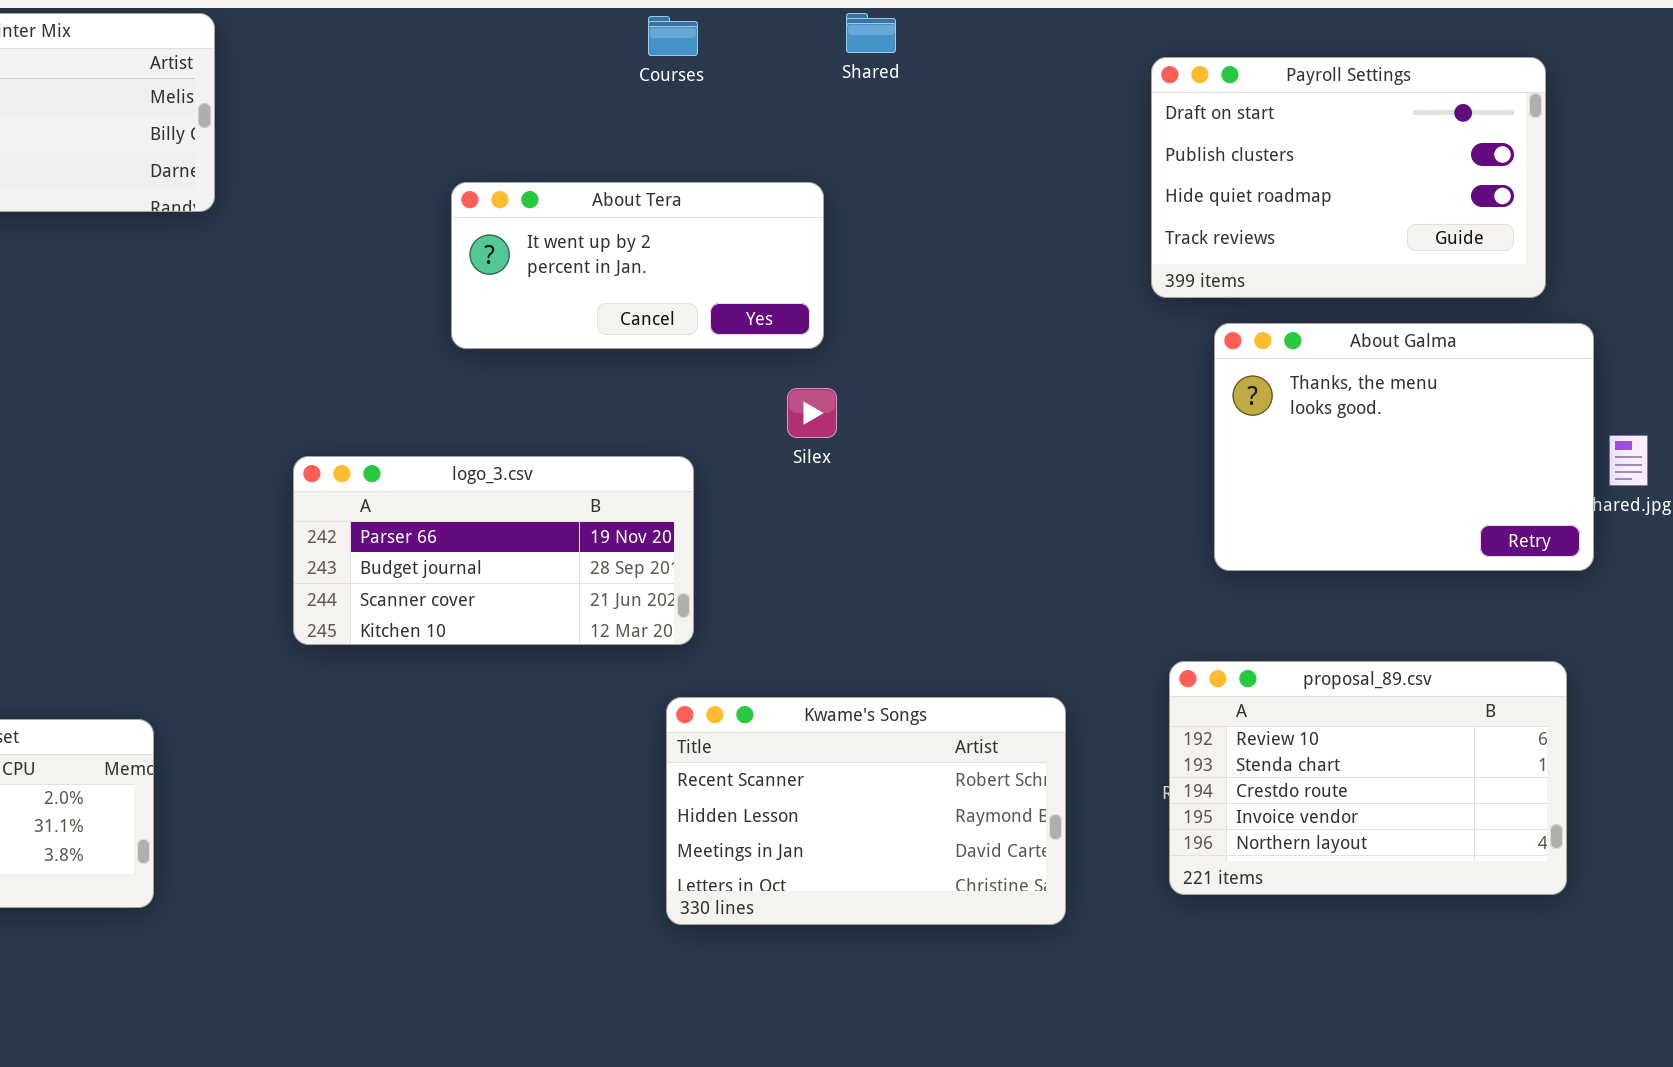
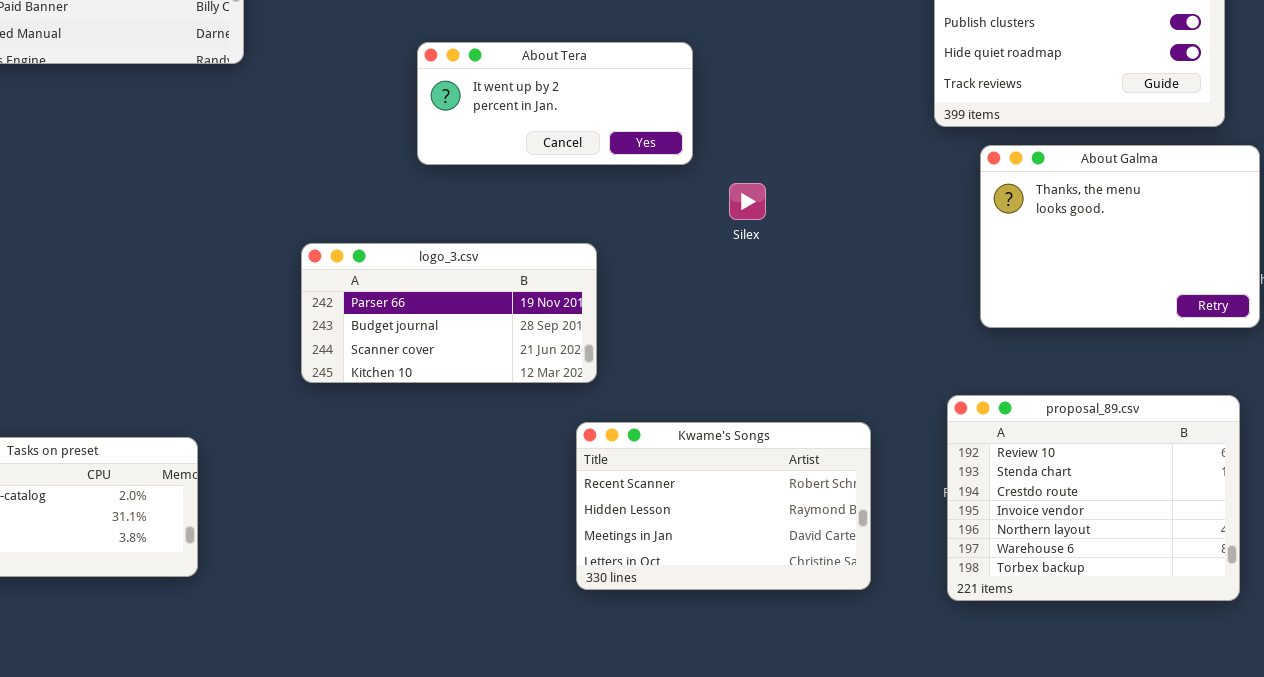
Silex: [787,388,837,438] -> [729,183,766,220], moved
proposal_89.csv: [1169,661,1567,895] -> [947,395,1240,601], resized

